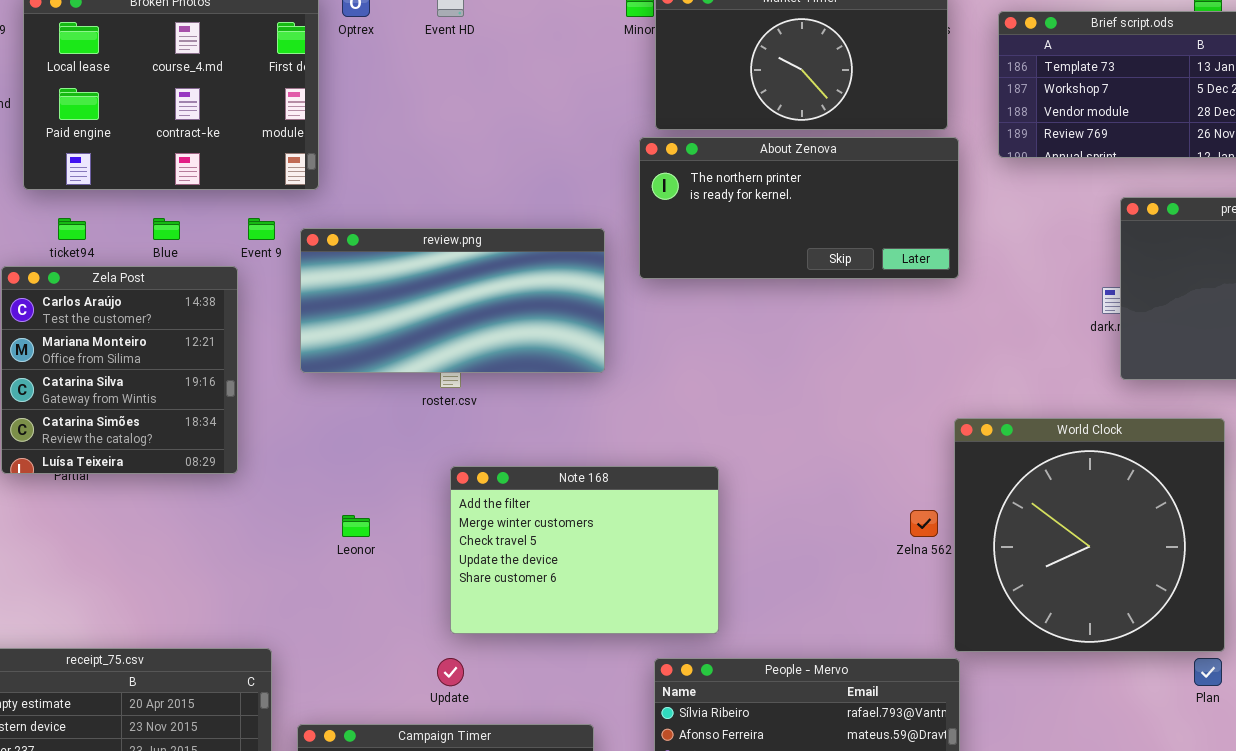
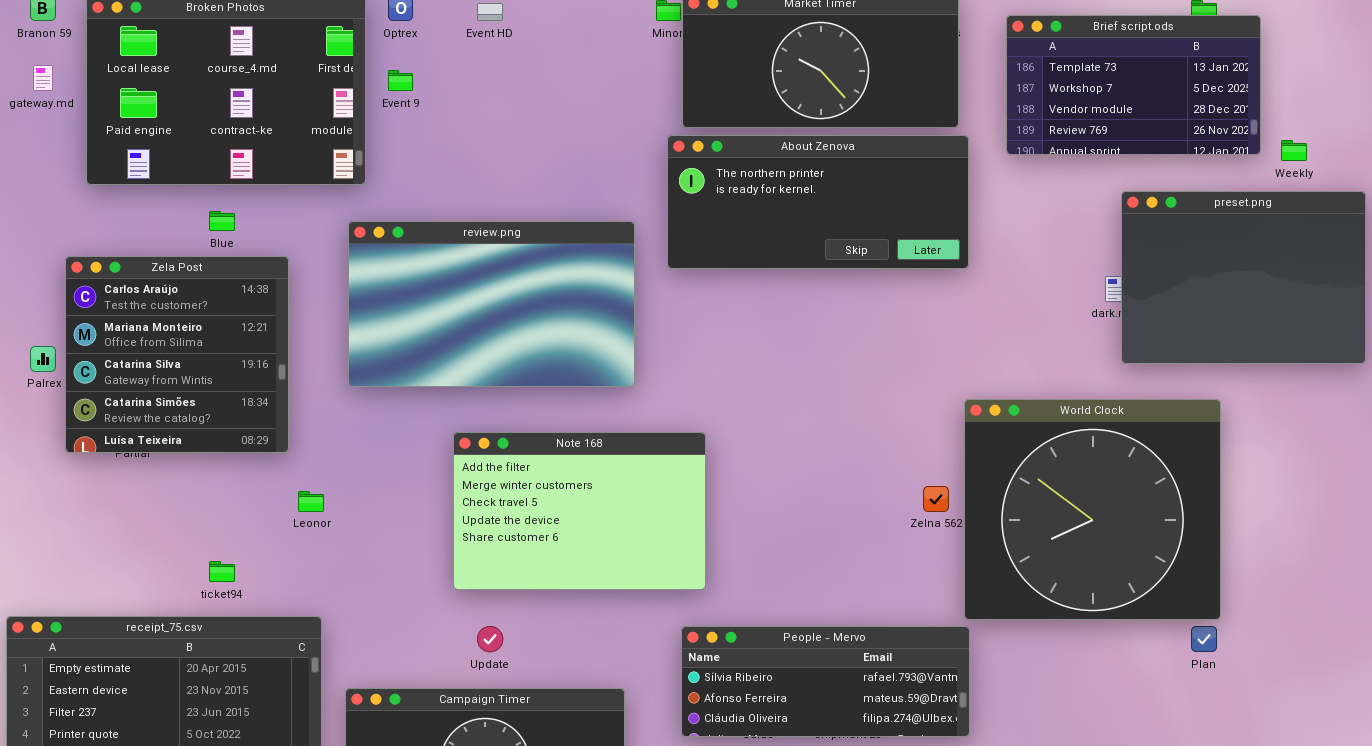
ticket94: [58,218,86,240] -> [209,561,235,582], moved
Event 9: [248,218,275,240] -> [388,70,413,91], moved
review.png: [300,228,605,373] -> [348,221,635,387], resized
Note 168: [450,466,719,634] -> [453,432,706,590], moved
Leonor: [342,515,370,537] -> [298,491,324,512], moved

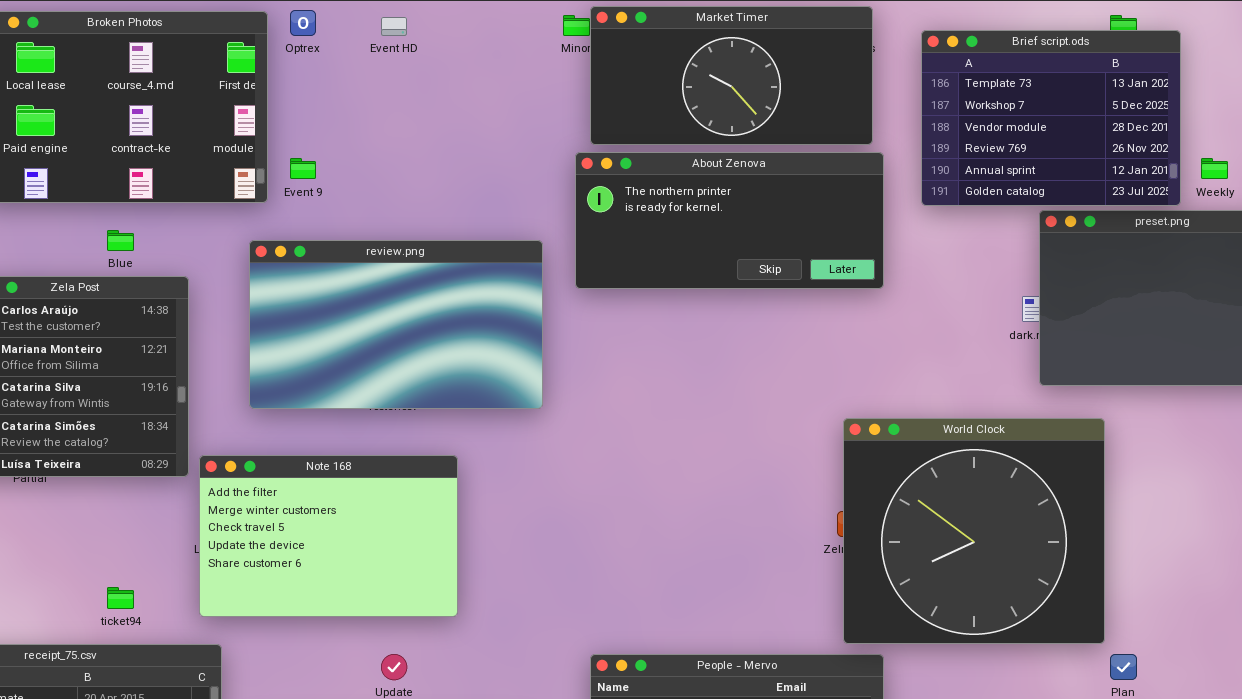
Brief script.ods: [1006,15,1261,155] -> [921,30,1181,206], resized
Event 9: [388,70,413,91] -> [290,158,316,179], moved
World Clock: [964,399,1221,620] -> [843,418,1105,644], moved
Note 168: [453,432,706,590] -> [199,455,458,617], moved

